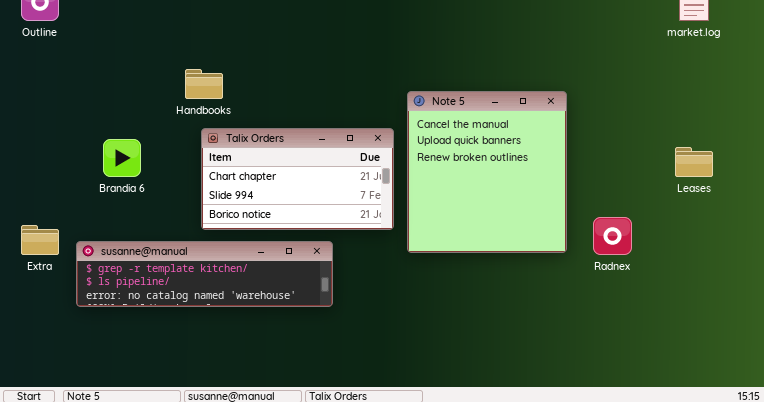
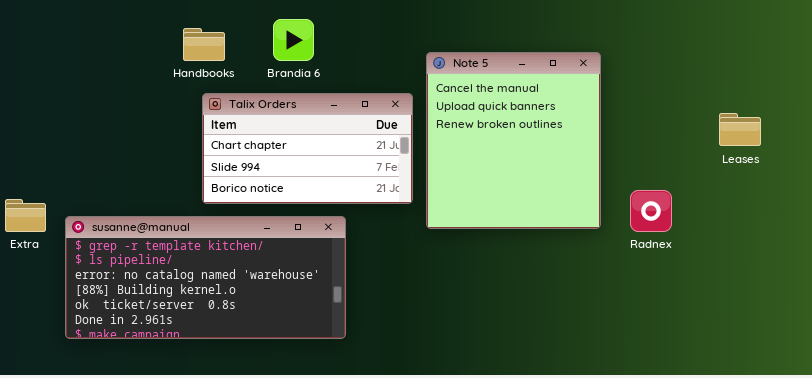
Brandia 6: [103,139,141,177] -> [273,19,314,61], moved
susanne@manual: [76,241,333,307] -> [65,216,346,339], resized

